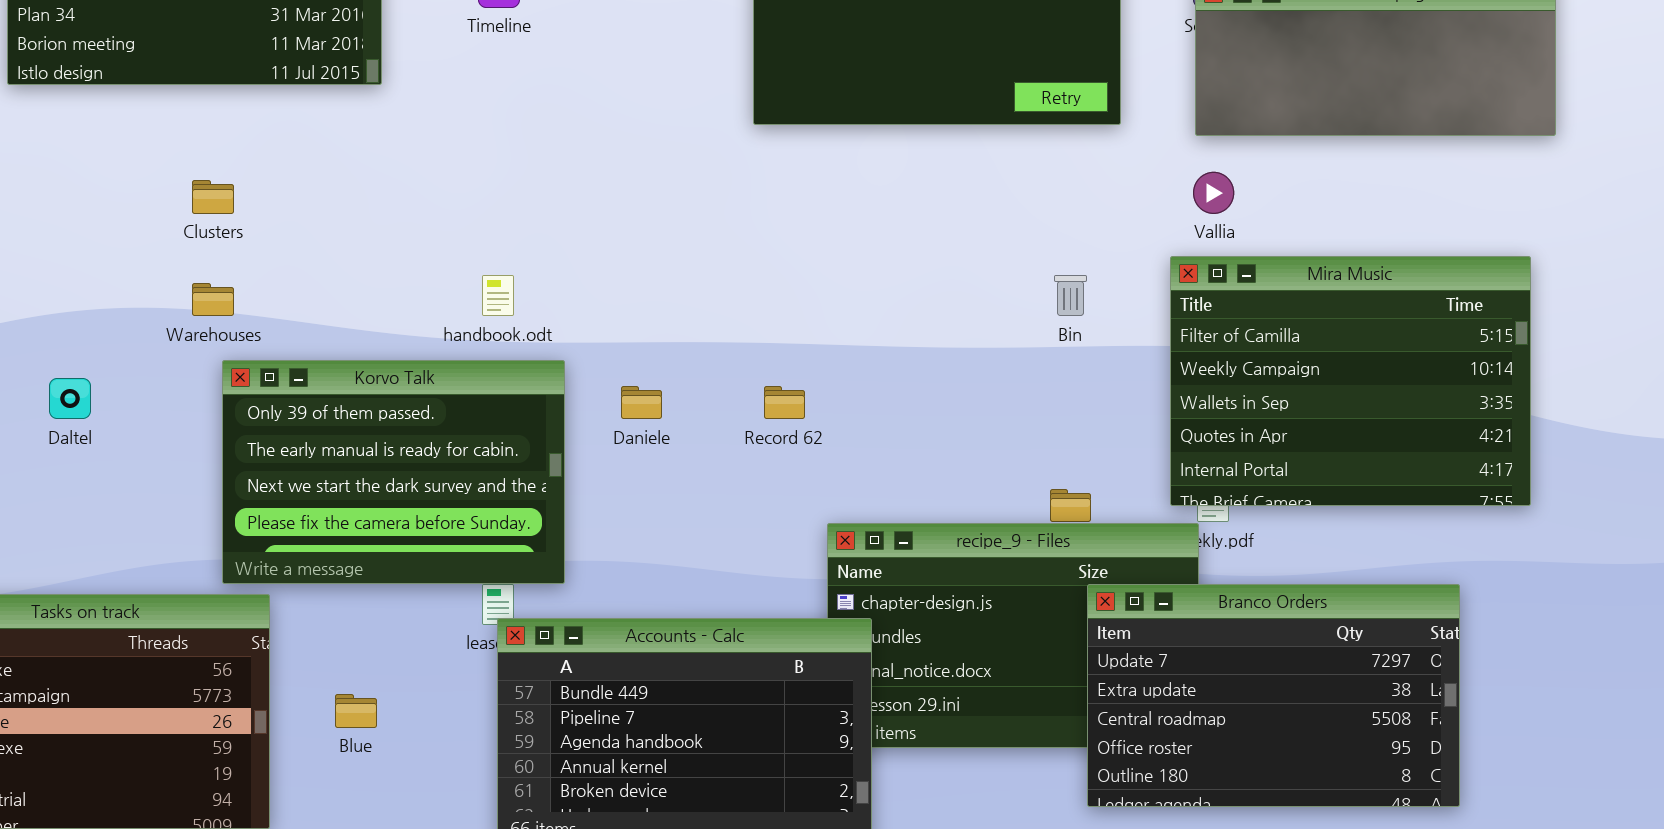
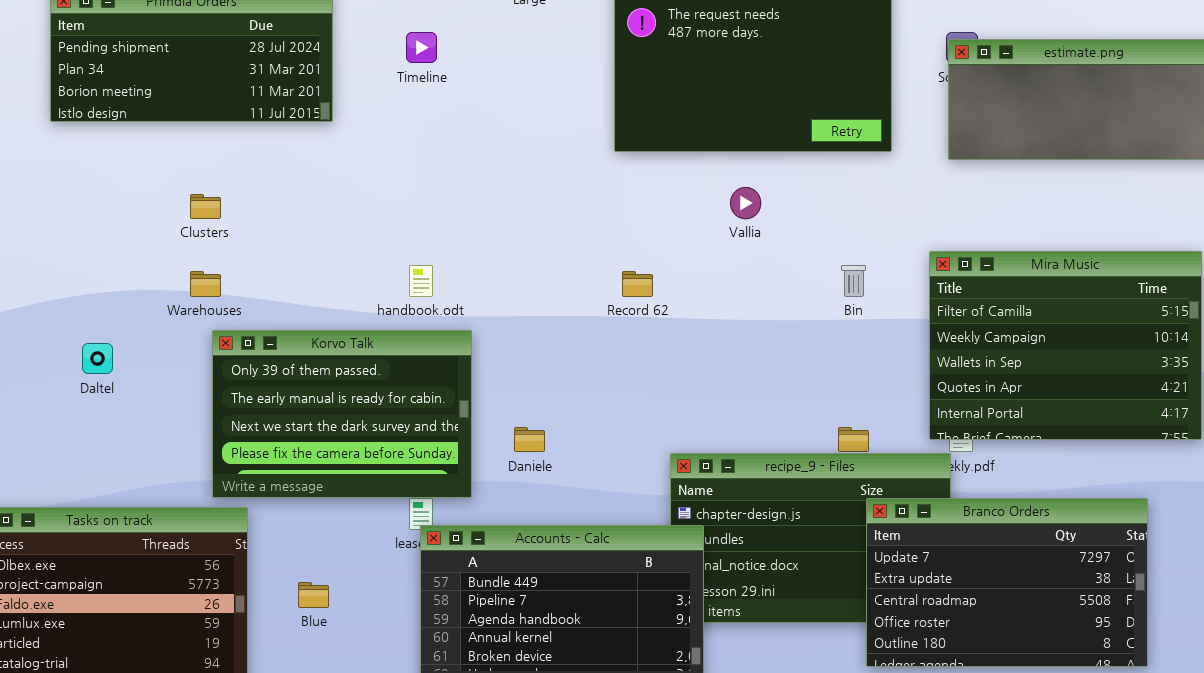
Vallia: [1193,172,1234,214] -> [730,187,761,219], moved
Daniele: [621,386,662,419] -> [514,427,545,452], moved
Record 62: [764,386,805,419] -> [622,271,653,297], moved

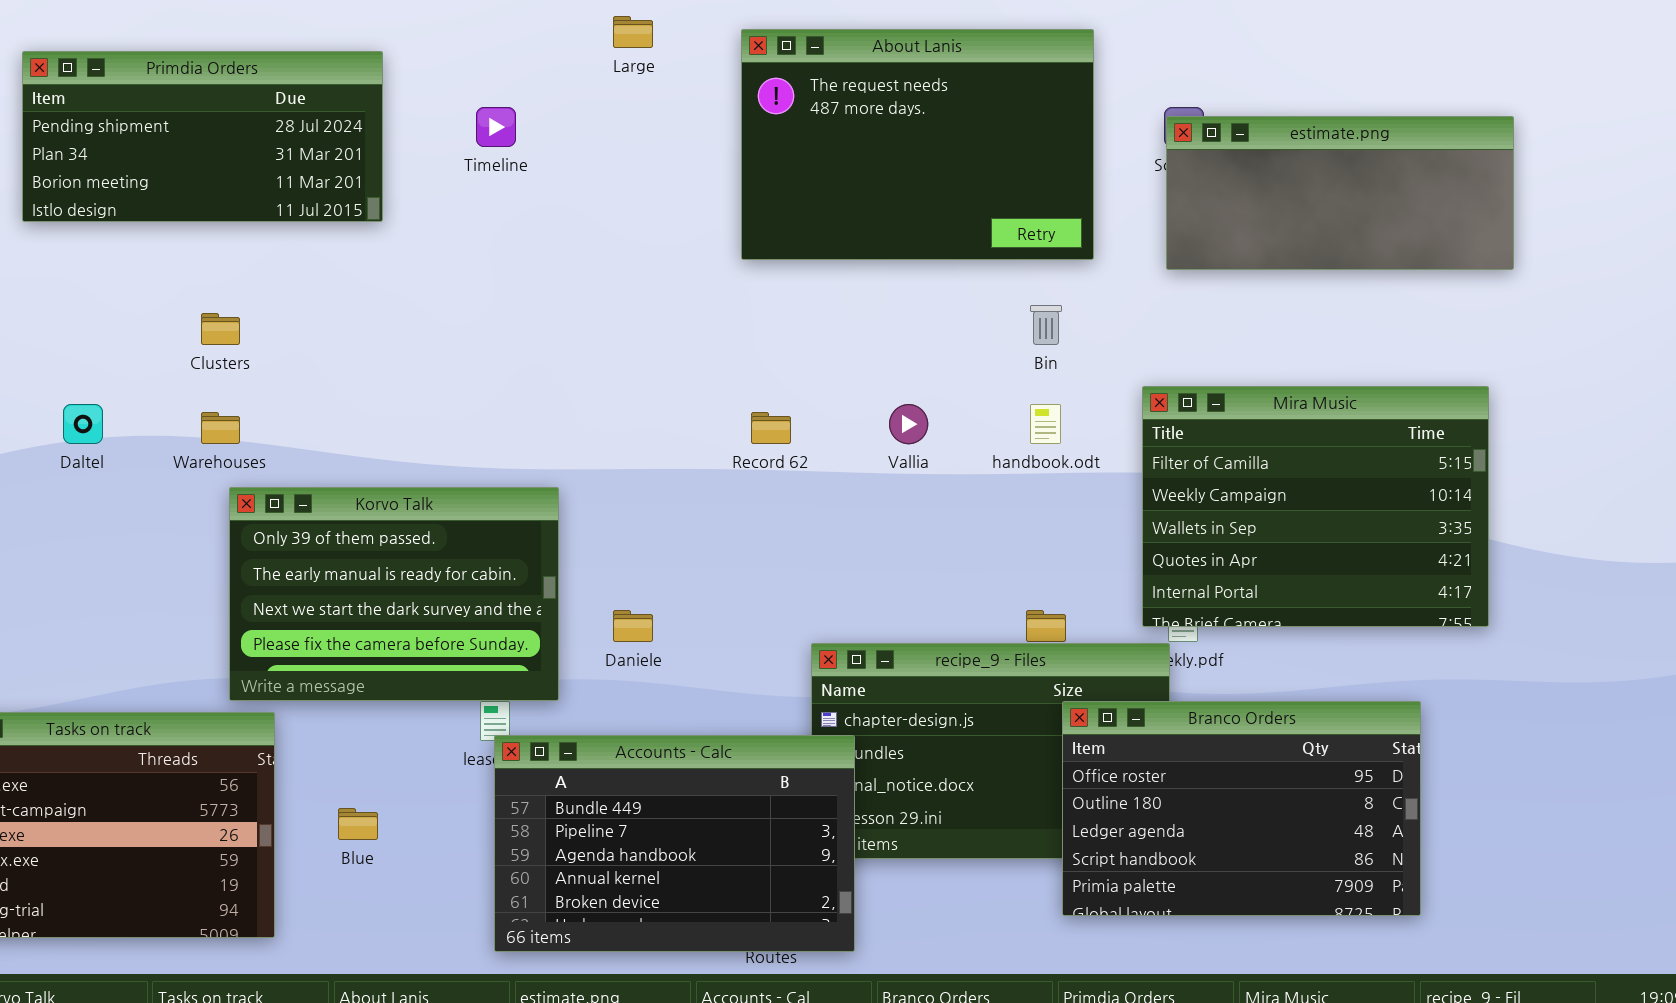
Vallia: [730,187,761,219] -> [889,404,928,444], moved
handbook.odt: [409,265,433,297] -> [1030,404,1061,444], moved
Bin: [841,265,866,297] -> [1030,305,1062,345], moved
Daltel: [82,343,113,374] -> [63,404,103,444], moved
Branco Orders: [866,498,1148,667] -> [1062,701,1421,916], scrolled down 3 rows

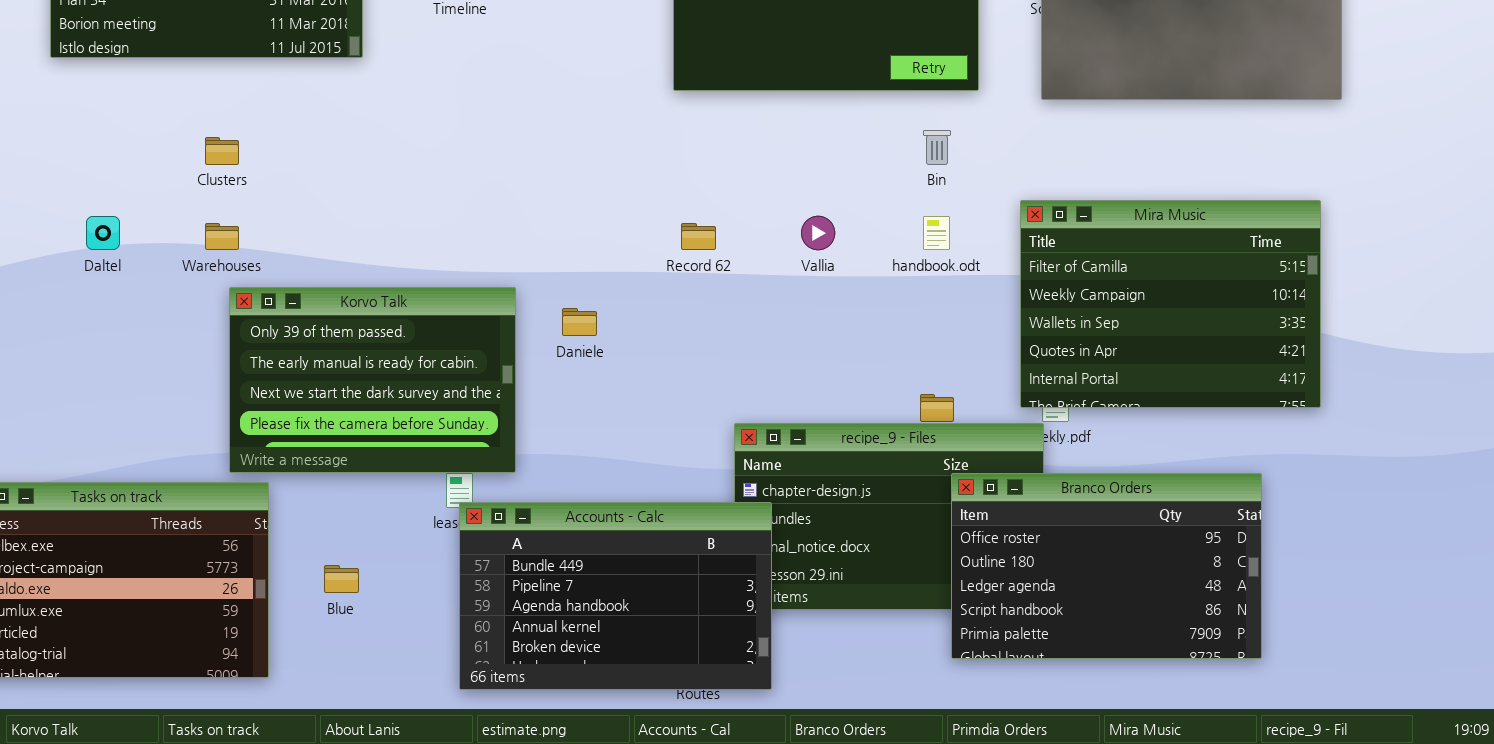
Daniele: [613,610,653,642] -> [562,308,597,336], moved

